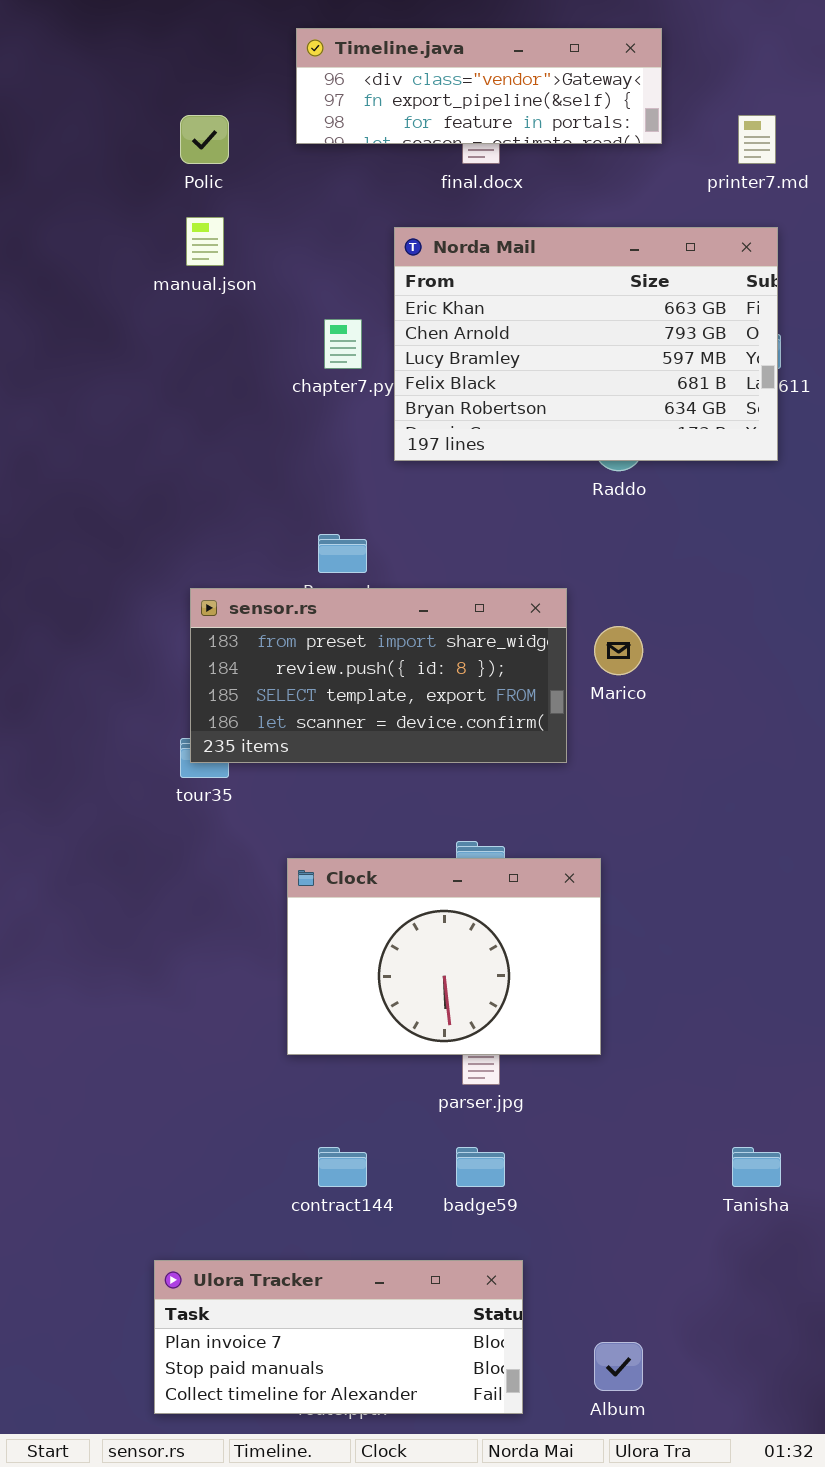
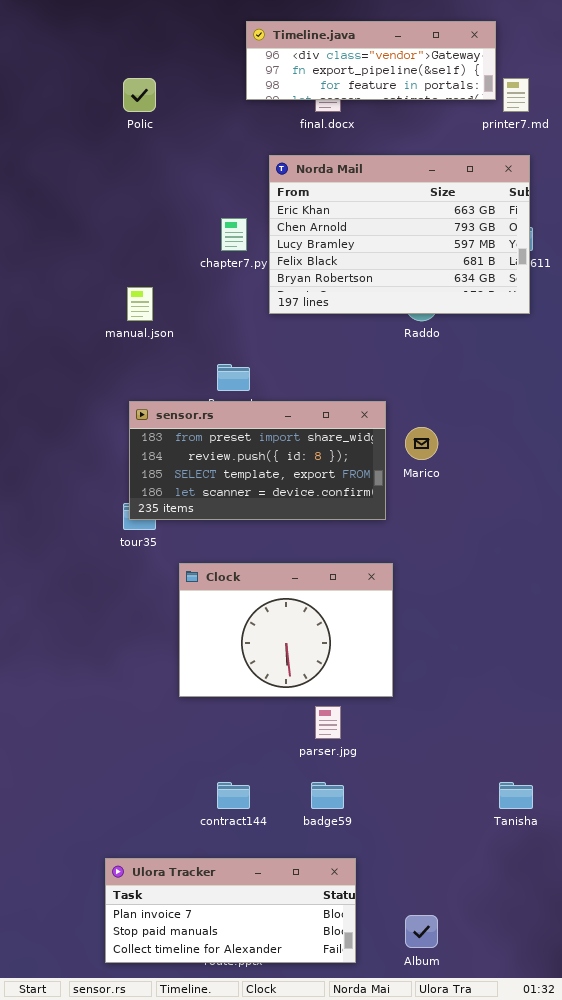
Timeline.java: [296,28,662,144] -> [246,21,496,100], moved
manual.json: [186,217,224,266] -> [127,287,153,321], moved
Clock: [287,858,601,1055] -> [179,563,393,697], moved

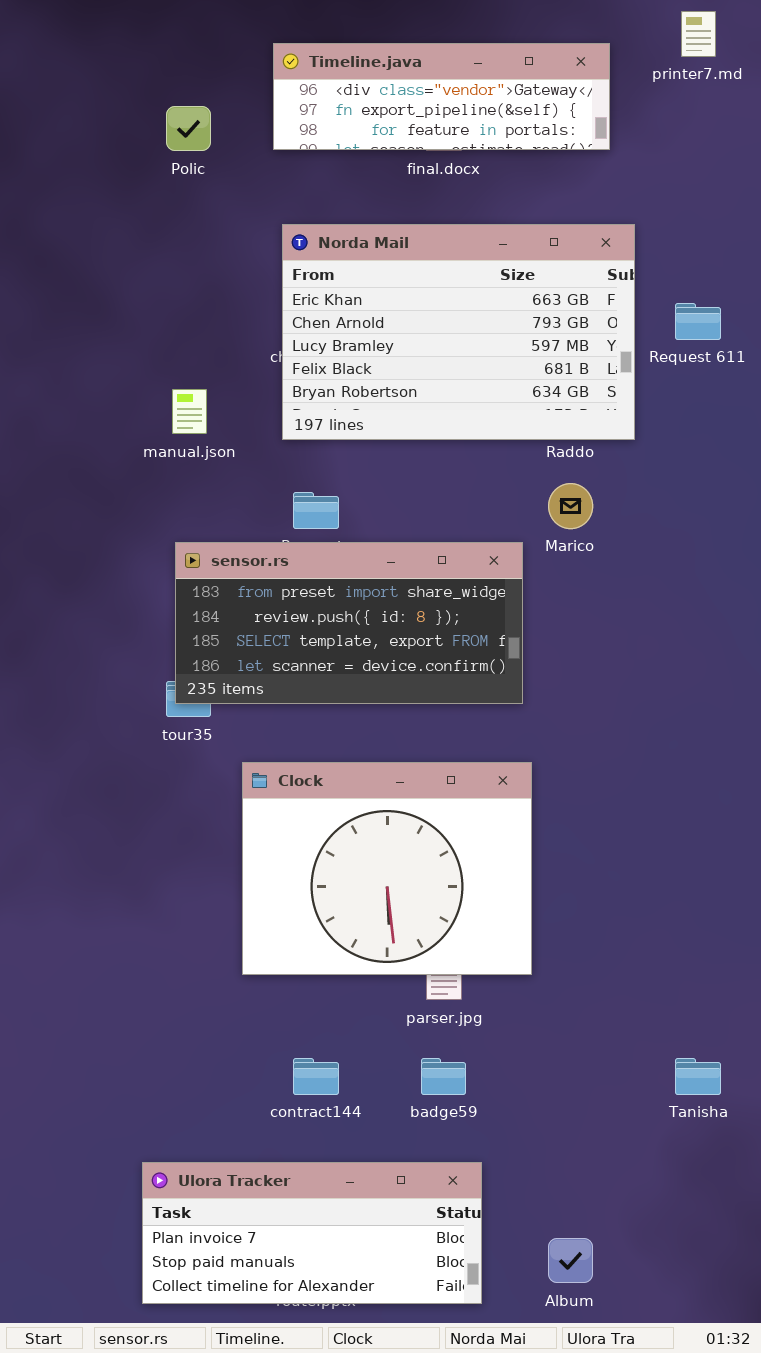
Timeline.java: [246,21,496,100] -> [273,43,610,150], moved
printer7.md: [503,78,529,112] -> [681,11,716,57], moved
Norda Mail: [269,155,530,314] -> [282,224,635,440], moved
Marico: [405,427,438,460] -> [548,483,593,529], moved
Clock: [179,563,393,697] -> [242,762,532,975], resized

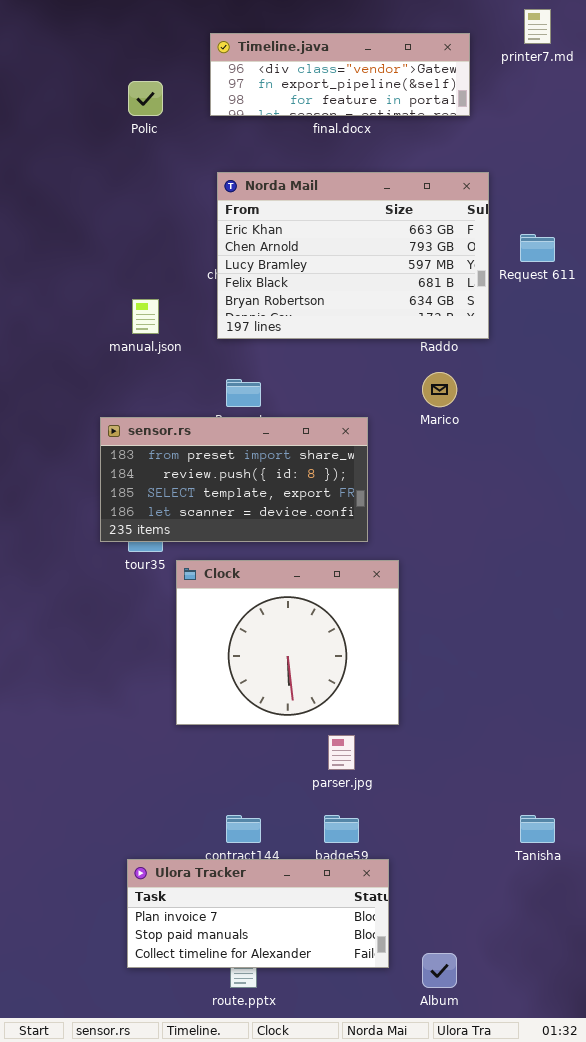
sensor.rs: [175,542,523,704] -> [100,417,368,542], moved
Clock: [242,762,532,975] -> [176,560,399,725], moved
Ulora Tracker: [142,1162,482,1304] -> [127,859,389,968], moved

